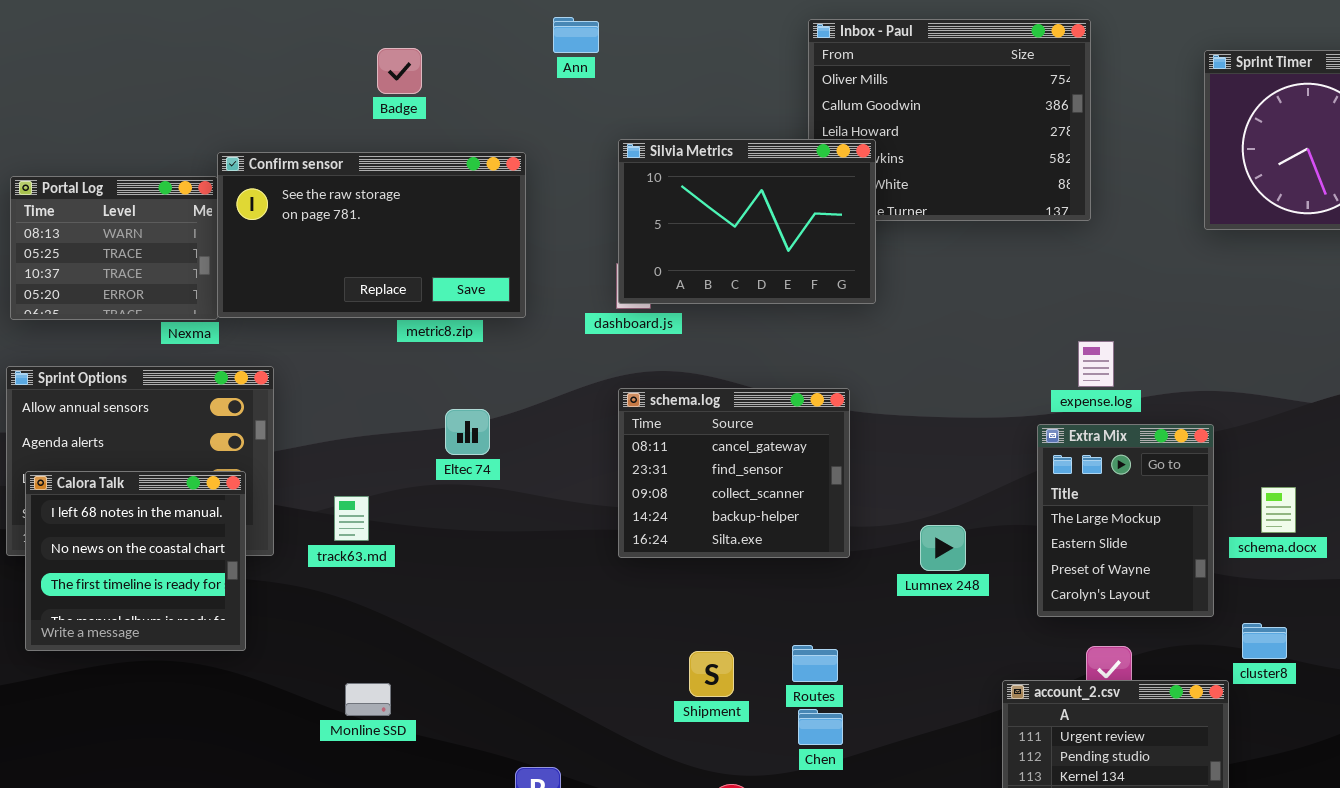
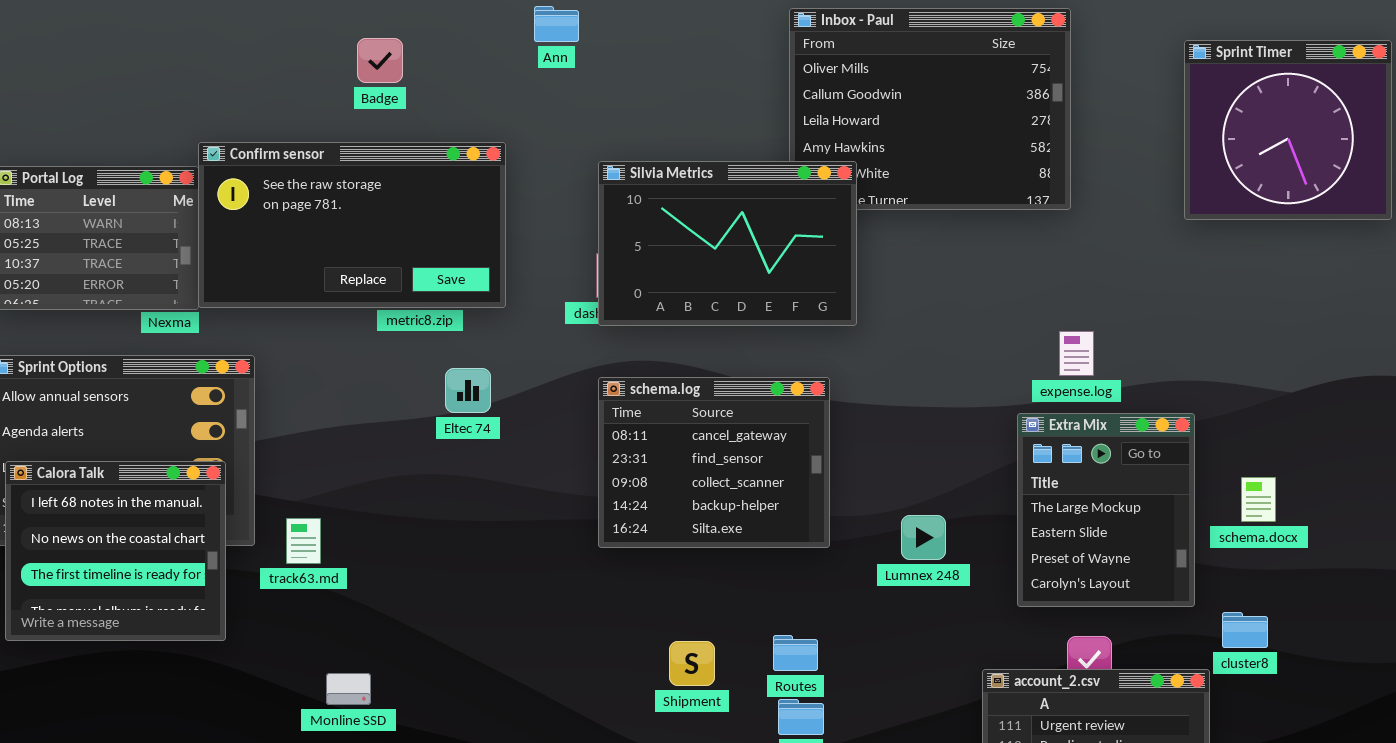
Silvia Metrics: [618,139,876,304] -> [598,161,857,326], moved
Eltec 74: [445,409,490,455] -> [445,368,491,413], moved
track63.md: [334,496,369,541] -> [286,518,321,564], moved

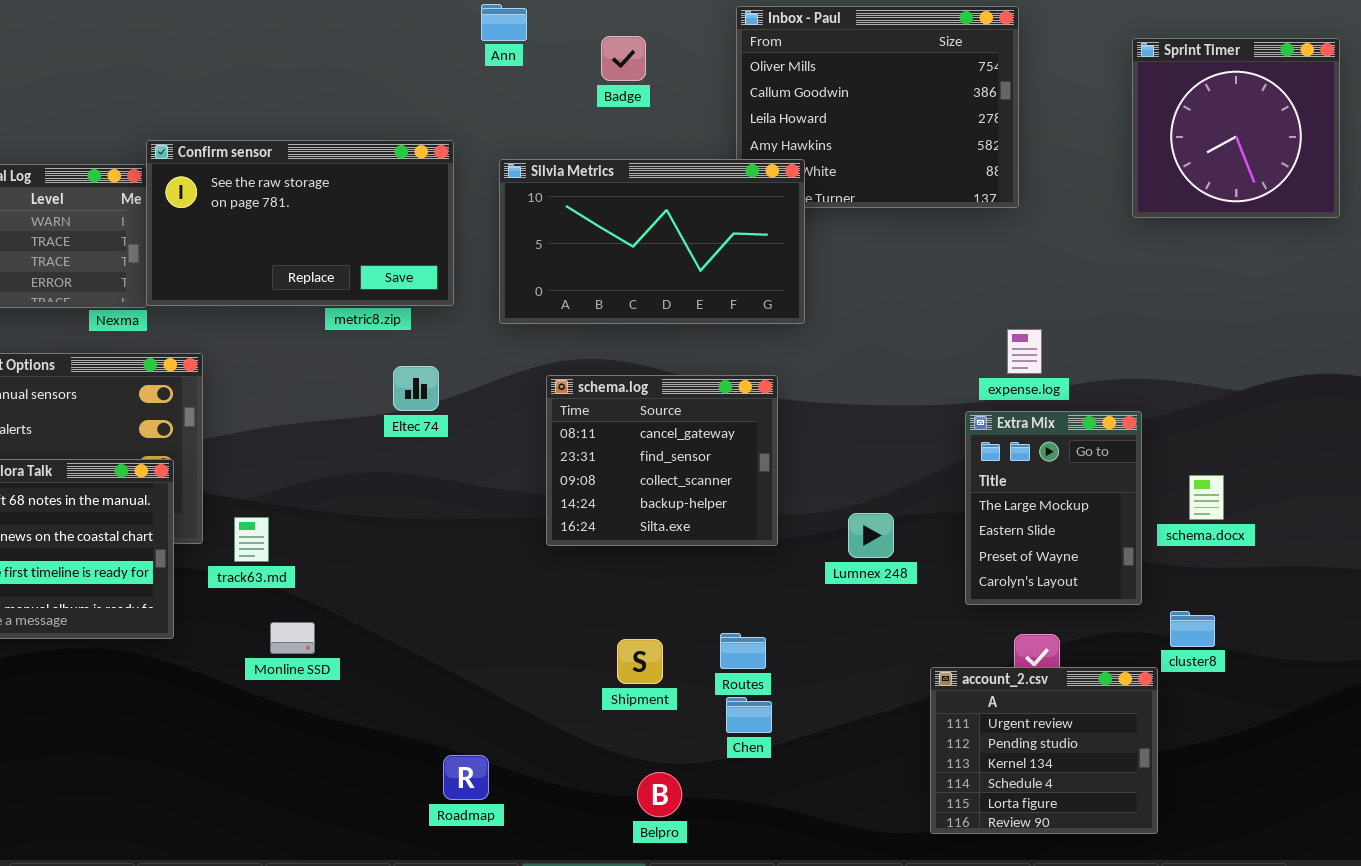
Badge: [357,38,403,83] -> [601,36,646,81], moved
Silvia Metrics: [598,161,857,326] -> [499,159,805,324], resized
Monline SSD: [326,673,371,705] -> [270,622,315,654], moved

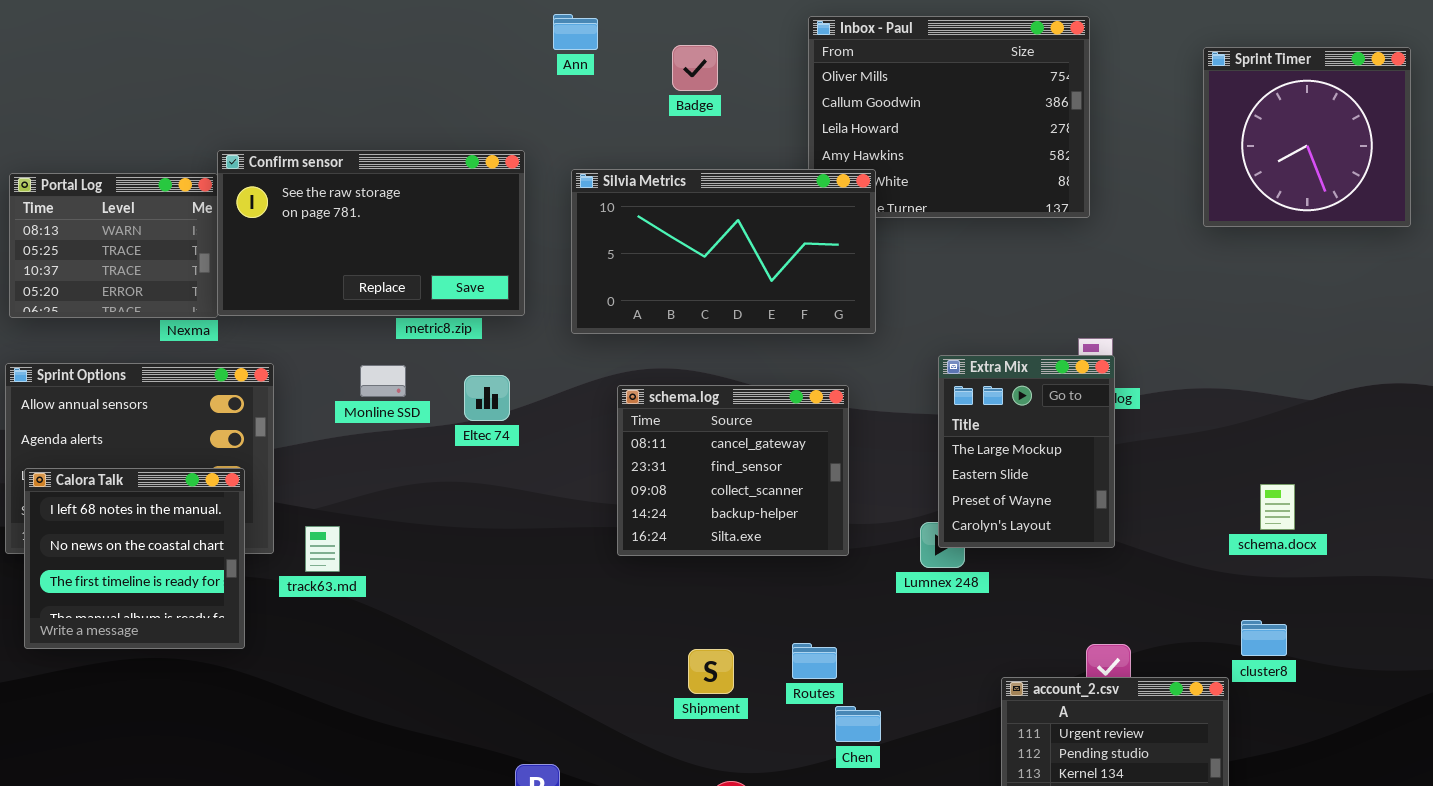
Extra Mix: [965,411,1142,605] -> [938,355,1115,548], moved
Monline SSD: [270,622,315,654] -> [360,365,406,397], moved
Chen: [726,697,772,733] -> [835,706,881,742], moved

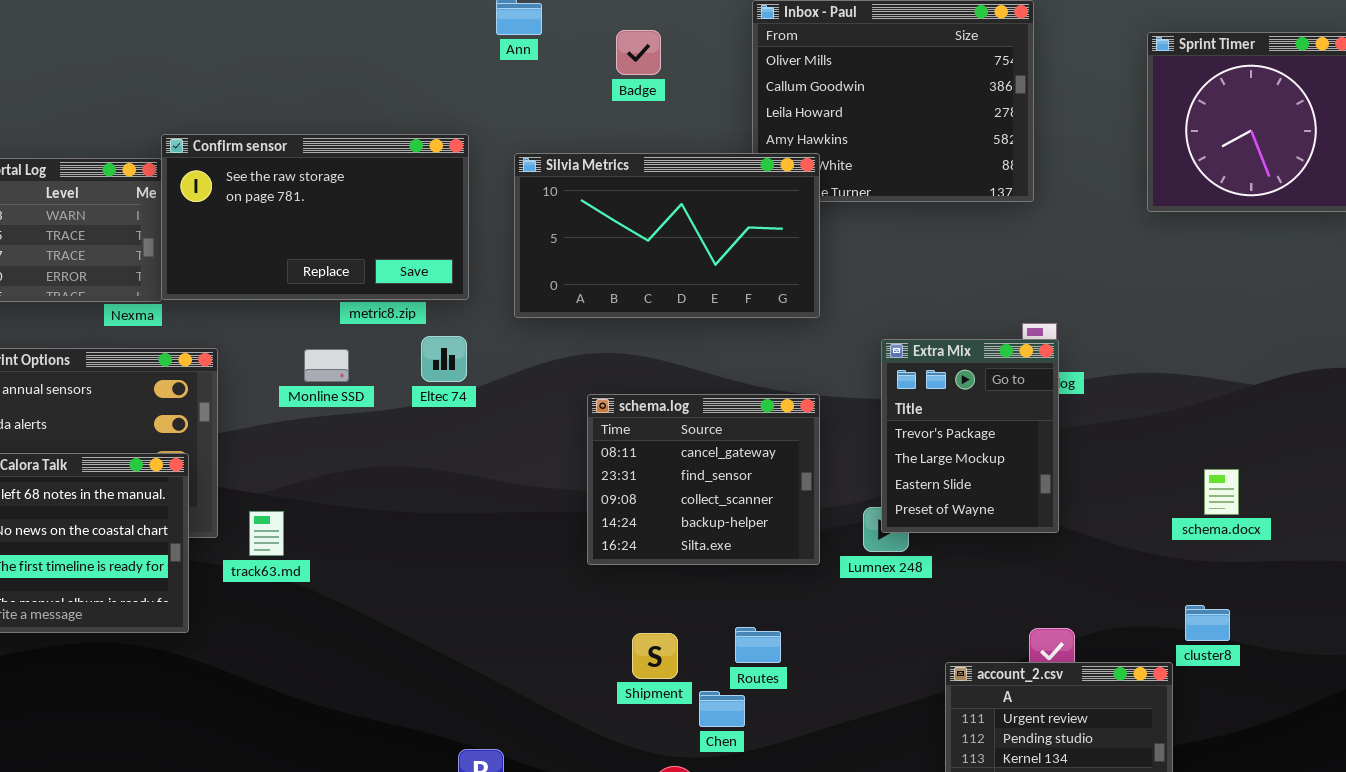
Extra Mix: [938,355,1115,548] -> [881,339,1059,533], scrolled up 1 row
Eltec 74: [464,375,510,421] -> [421,336,467,382], moved
schema.log: [617,385,849,556] -> [587,394,820,565], moved
Chen: [835,706,881,742] -> [699,691,745,727], moved

